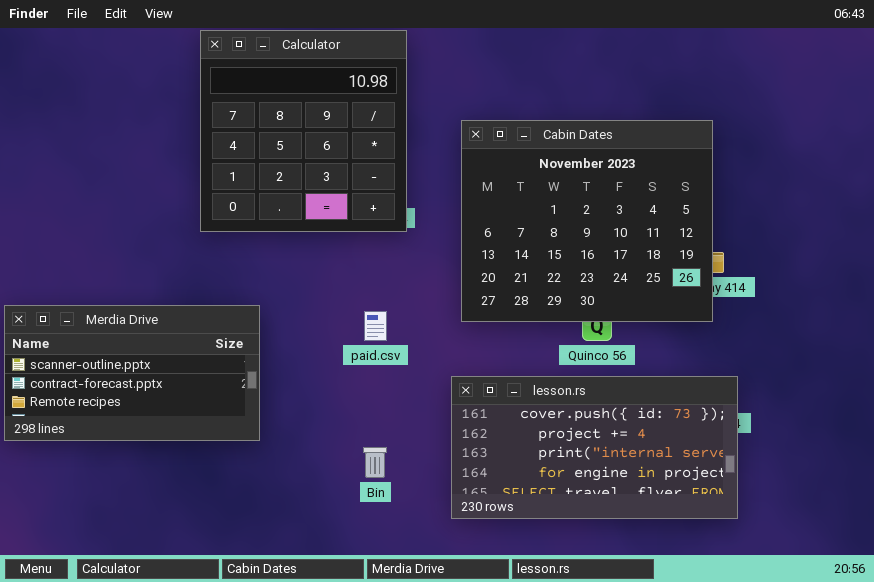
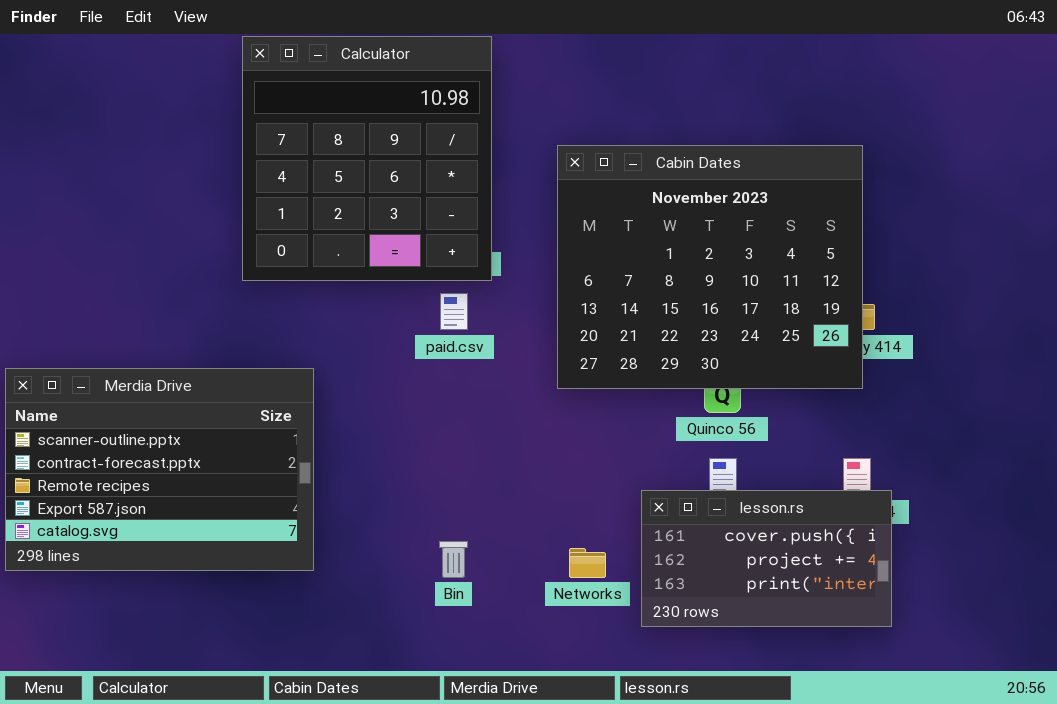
Merdia Drive: [4,305,260,441] -> [5,368,314,571], resized
paid.csv: [364,311,387,341] -> [440,293,468,330], moved
lesson.rs: [451,376,738,519] -> [641,490,892,627], resized

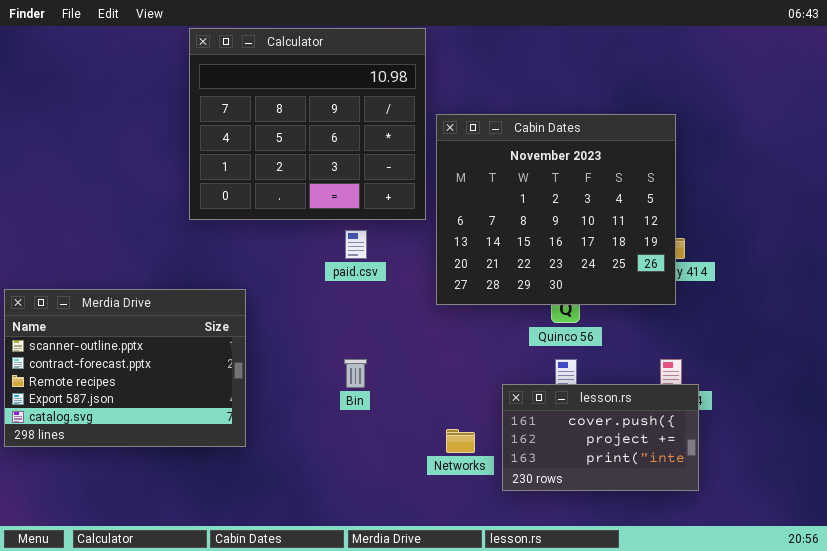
Calculator: [242,36,492,281] -> [189,28,426,220], resized
Bin: [439,541,468,578] -> [344,359,367,388], moved

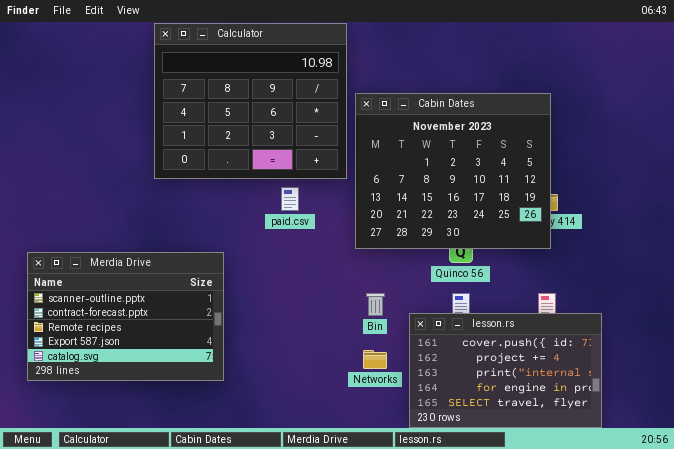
Merdia Drive: [4,289,246,447] -> [27,252,224,381], moved
Bin: [344,359,367,388] -> [366,293,385,316], moved
lesson.rs: [502,384,699,491] -> [409,313,602,428], resized

